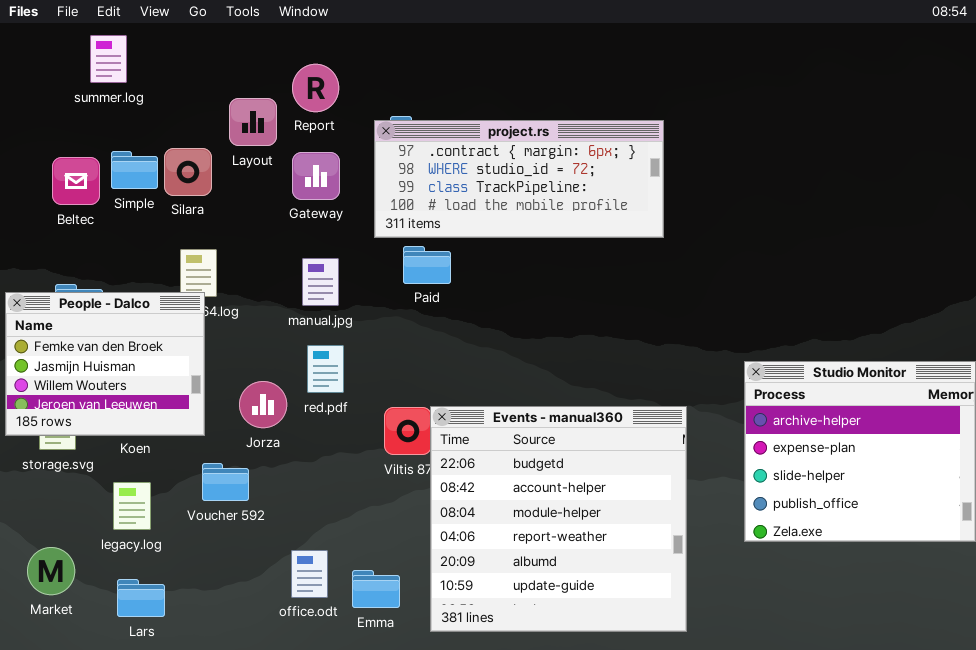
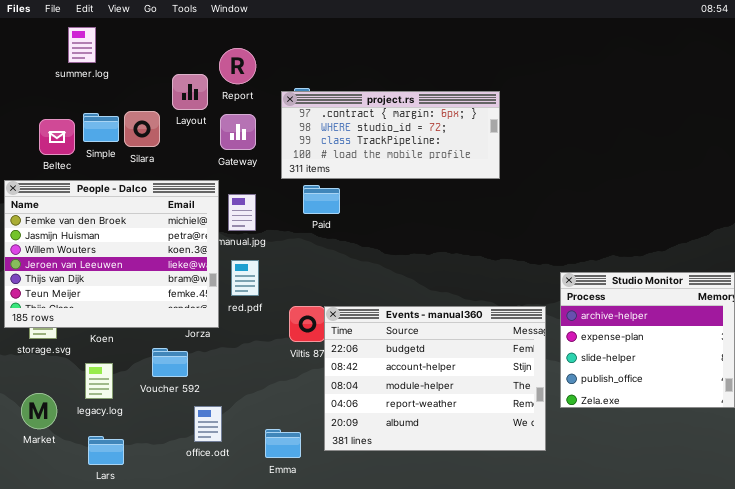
People - Dalco: [5,292,205,436] -> [4,180,219,328], resized
Events - manual360: [430,406,687,632] -> [324,306,546,451], resized
Market: [27,547,75,595] -> [21,393,57,429], moved
office.odt: [291,550,328,598] -> [194,406,222,442], moved

